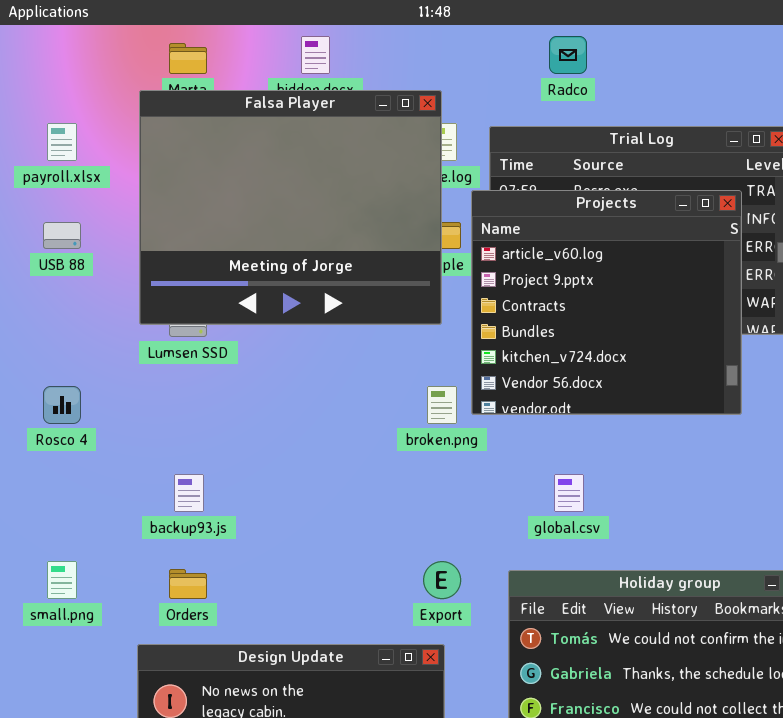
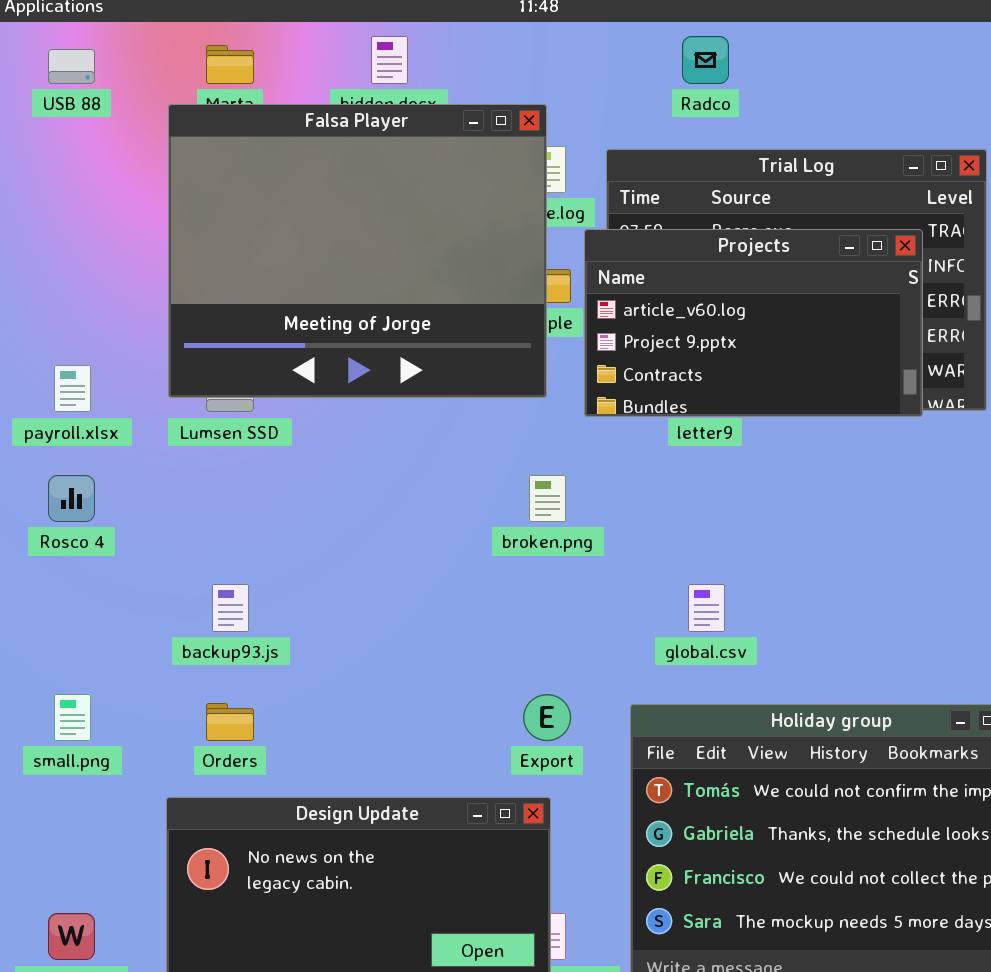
payroll.xlsx: [47,123,77,161] -> [54,365,91,412], moved
Projects: [471,190,742,415] -> [584,229,923,417], resized
USB 88: [43,222,81,249] -> [48,49,95,84], moved

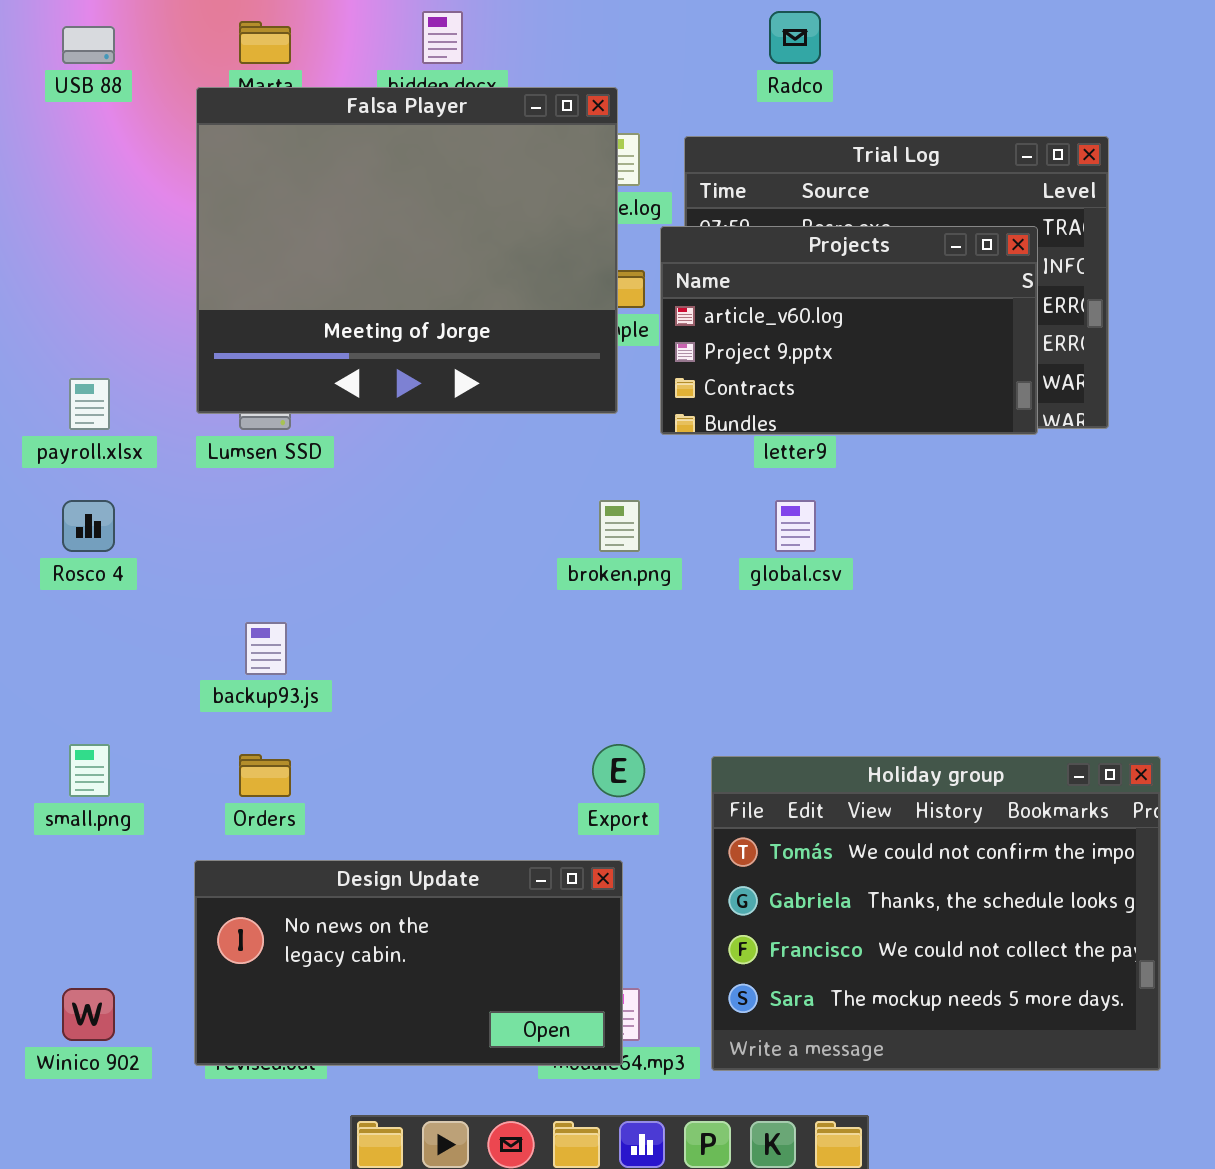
global.csv: [688,584,725,632] -> [775,500,816,552], moved

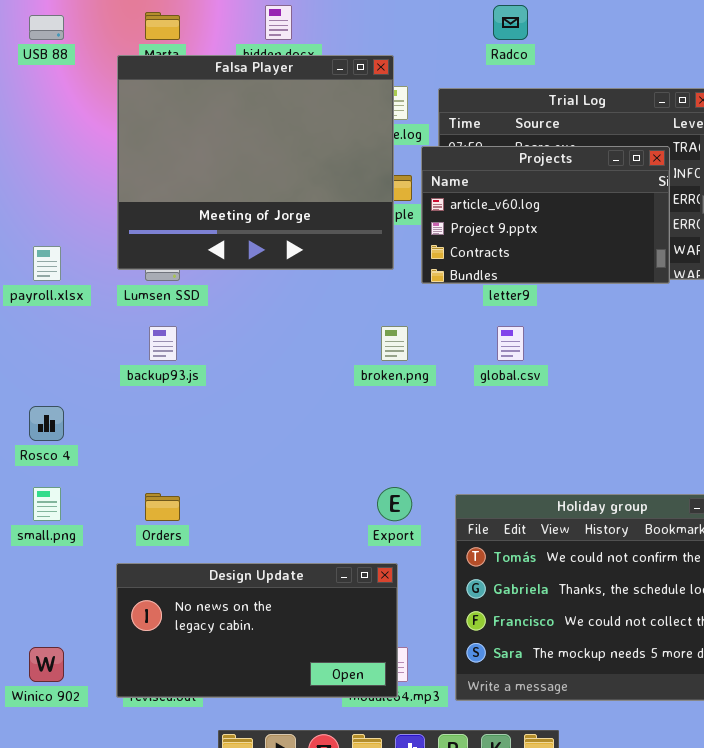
Rosco 4: [62,500,115,552] -> [29,406,64,441], moved
backup93.js: [245,622,287,675] -> [149,326,177,361], moved

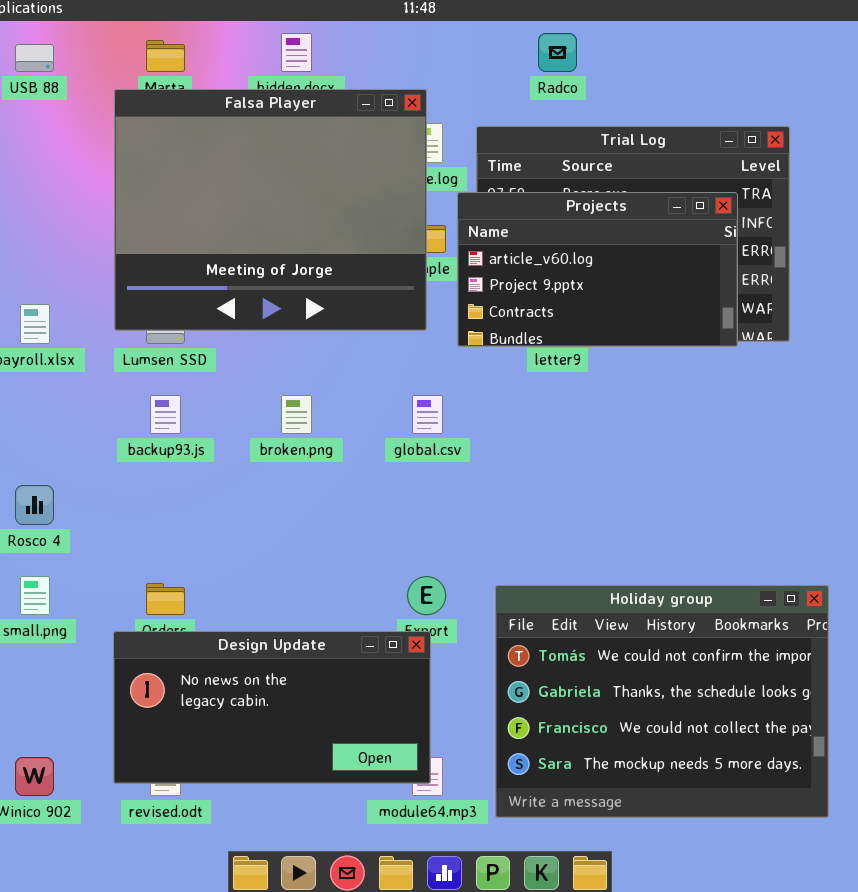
broken.png: [381,326,408,361] -> [281,395,312,434], moved
global.csv: [497,326,524,361] -> [412,395,443,434], moved
Design Update: [116,563,398,698] -> [113,631,431,784], moved

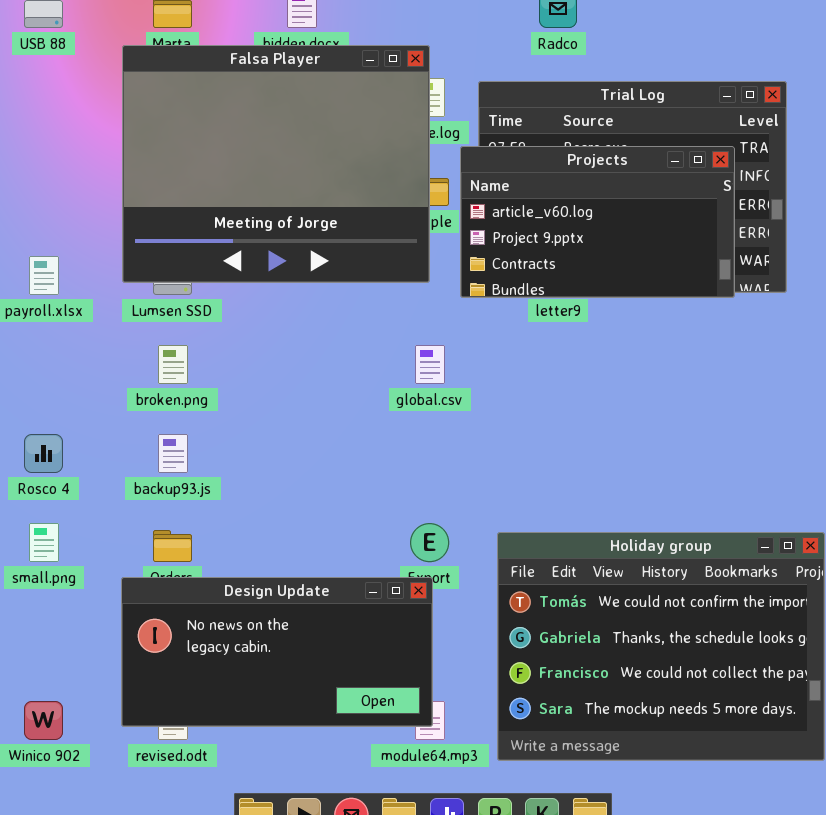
backup93.js: [150,395,181,434] -> [158,434,188,473], moved
broken.png: [281,395,312,434] -> [158,345,188,384], moved

